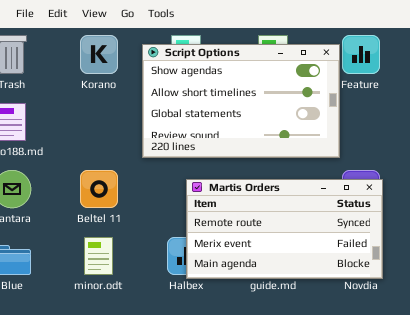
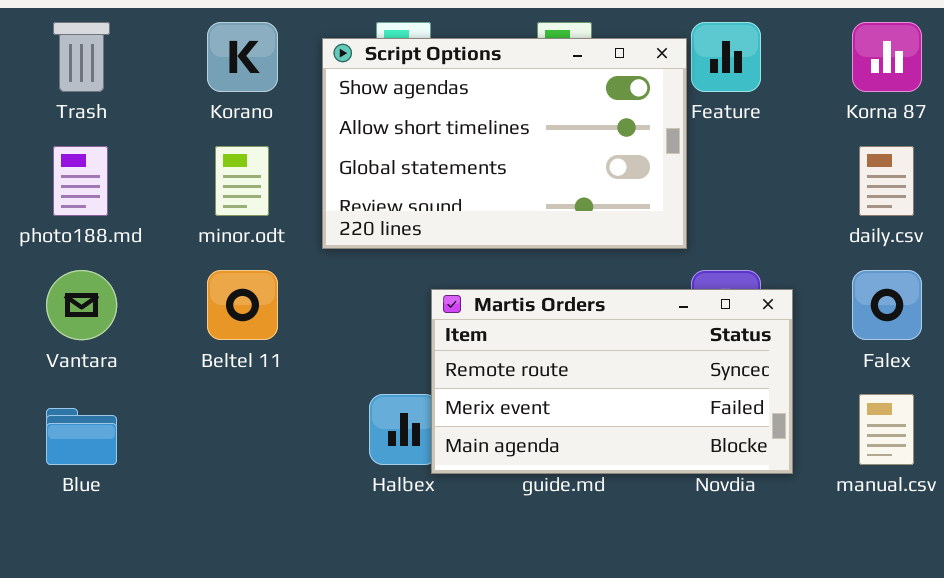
Martis Orders: [186,179,383,279] -> [431,289,793,474], moved
minor.odt: [84,237,113,275] -> [215,146,269,216], moved

